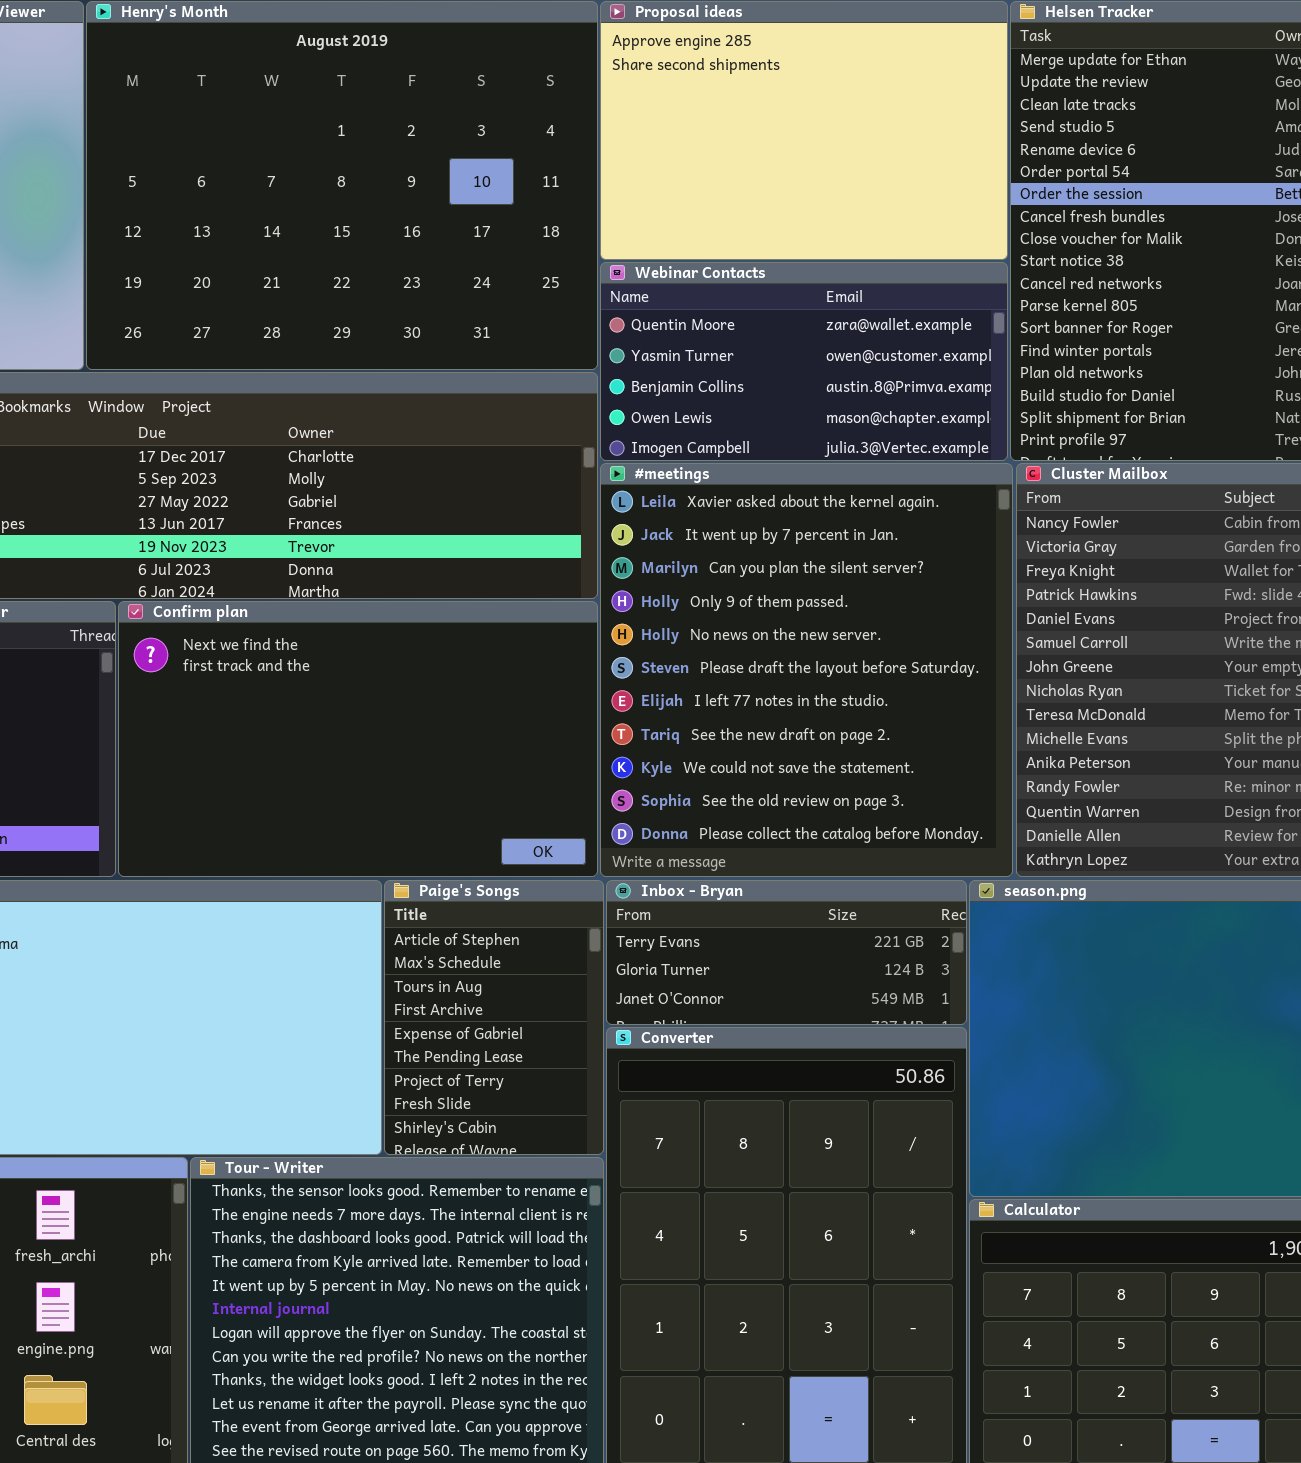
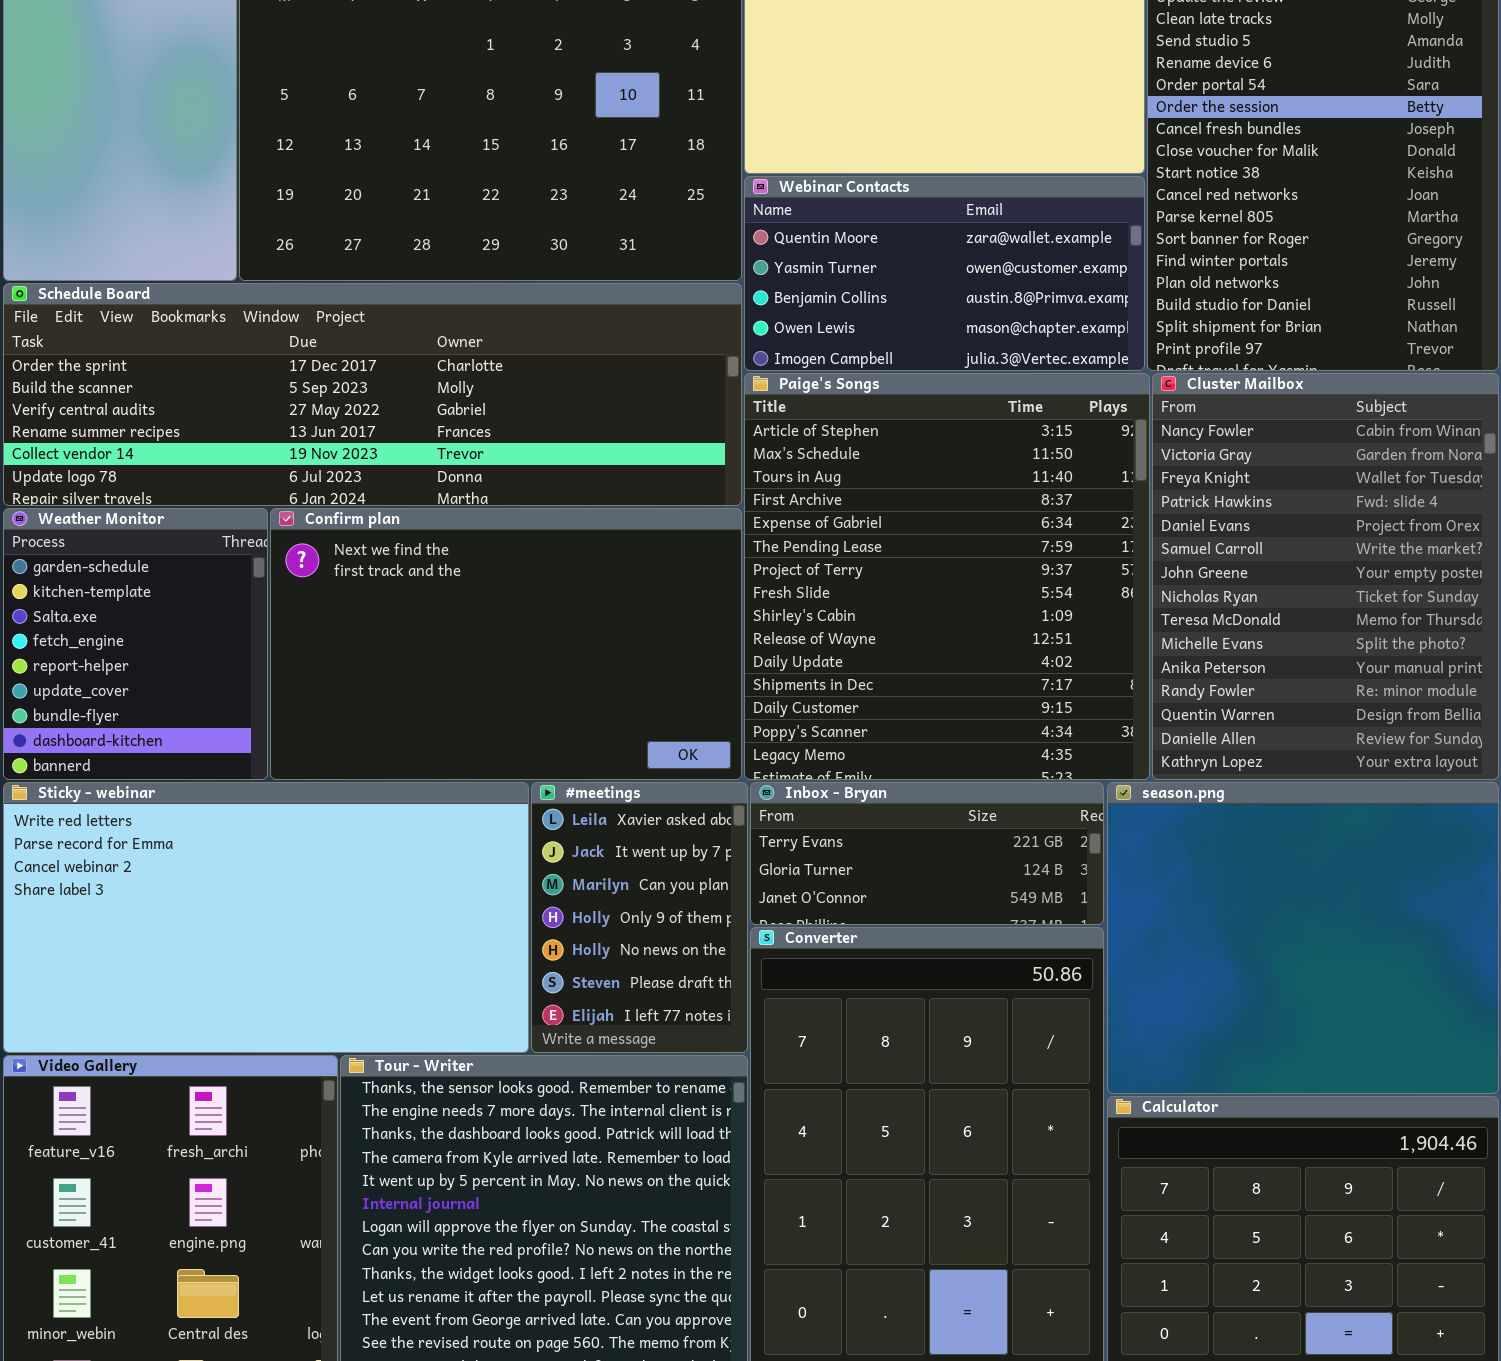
#meetings: [600,463,1013,877] -> [531,782,748,1053], moved, resized
Paige's Songs: [384,880,604,1155] -> [744,373,1150,780], moved, resized

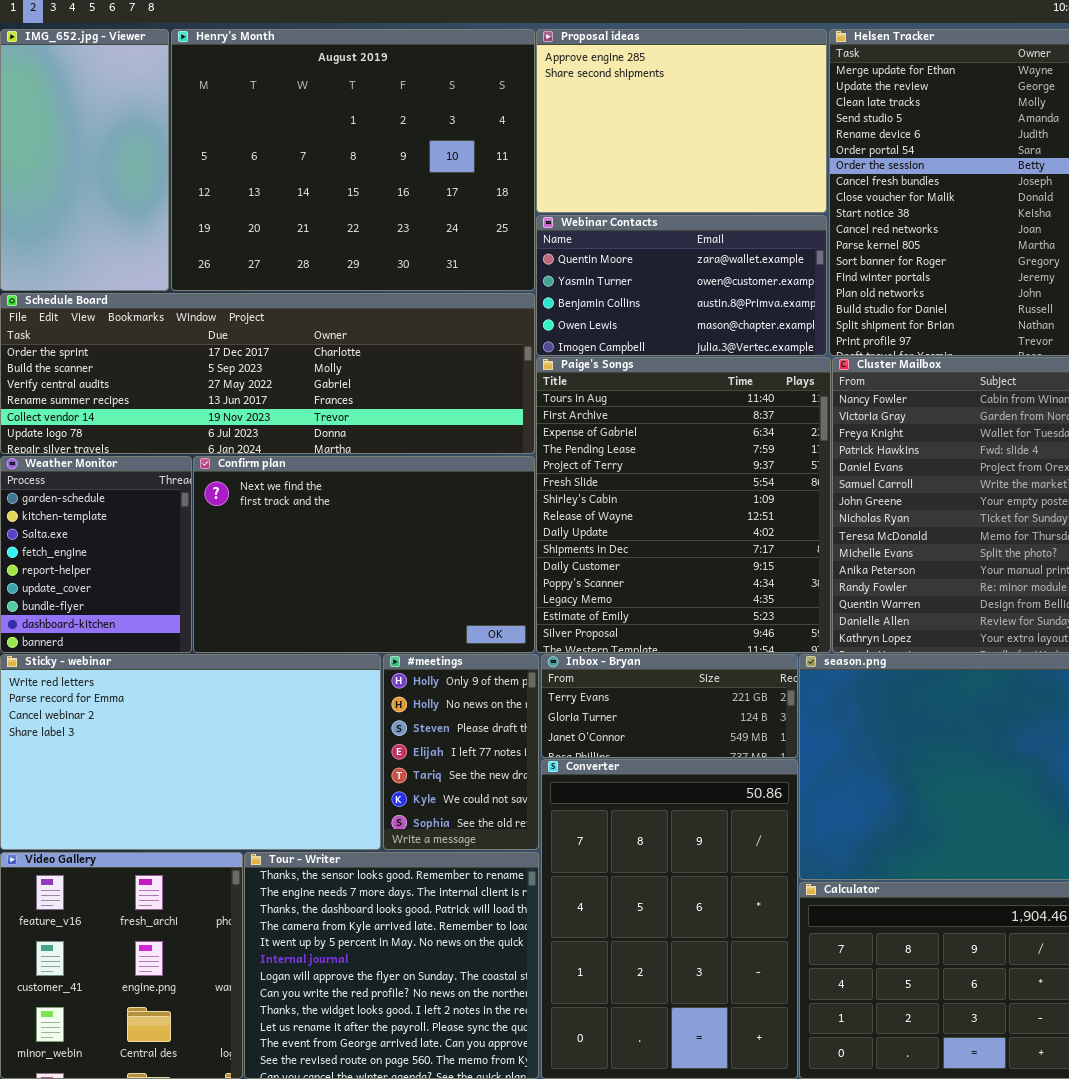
Paige's Songs: [744,373,1150,780] -> [536,357,831,653], scrolled down 2 rows
#meetings: [531,782,748,1053] -> [383,654,539,850], scrolled down 3 rows

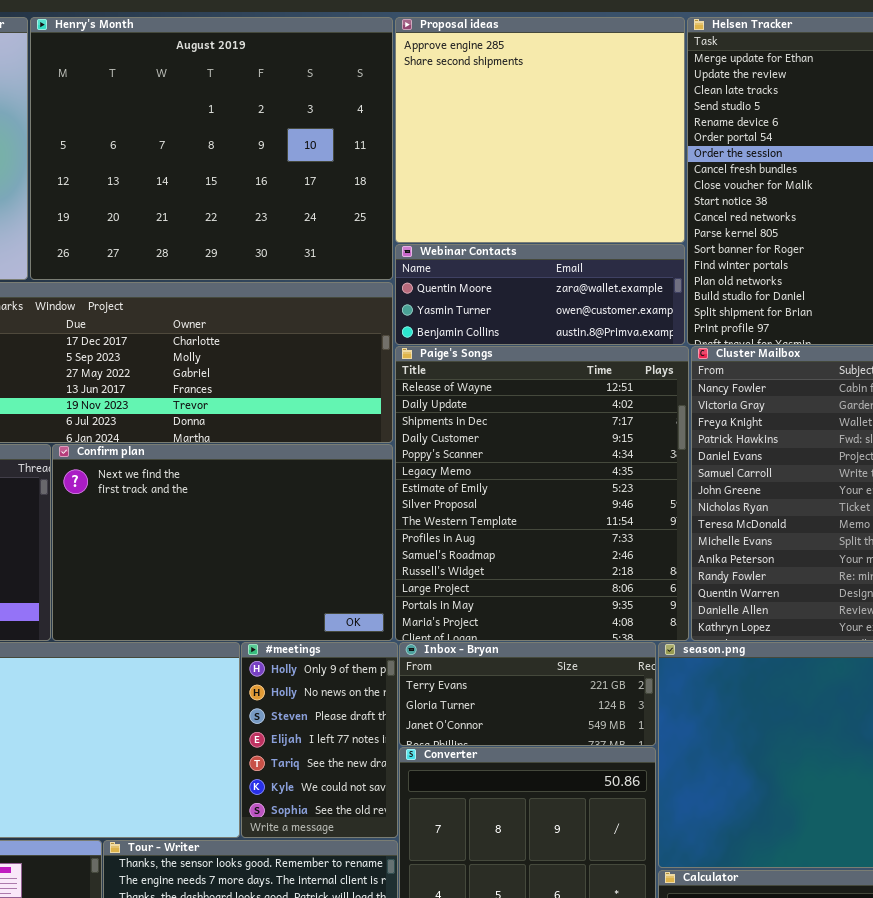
Proposal ideas: [536,29,827,213] -> [395,17,685,243], resized
Webinar Contacts: [536,215,827,356] -> [395,244,685,345], resized
Paige's Songs: [536,357,831,653] -> [395,346,689,641], scrolled down 7 rows

